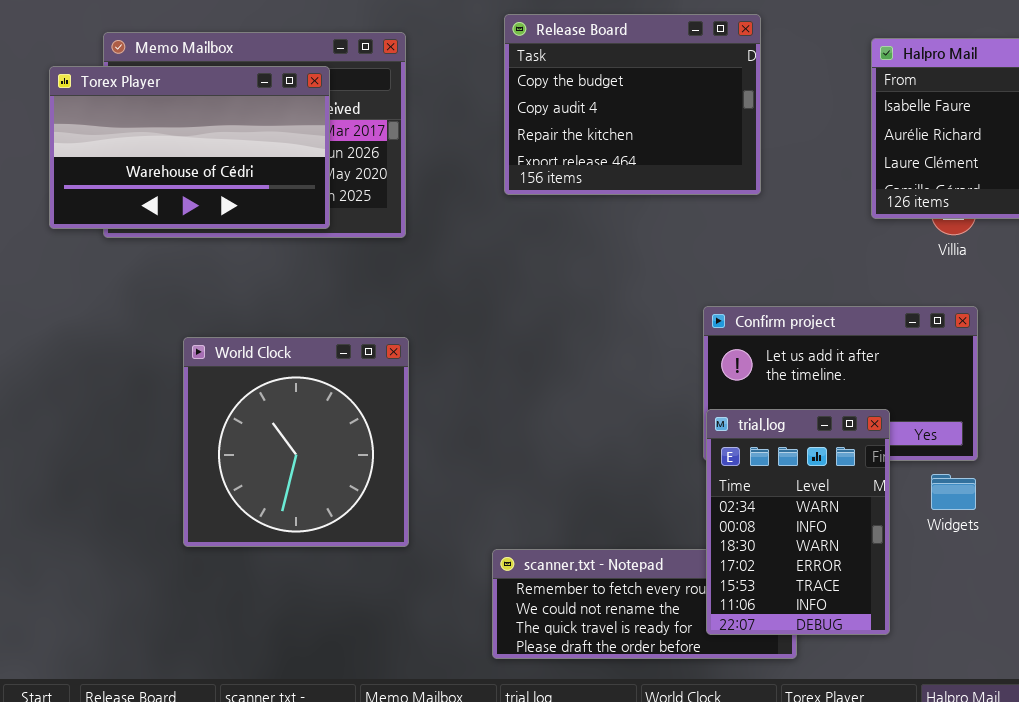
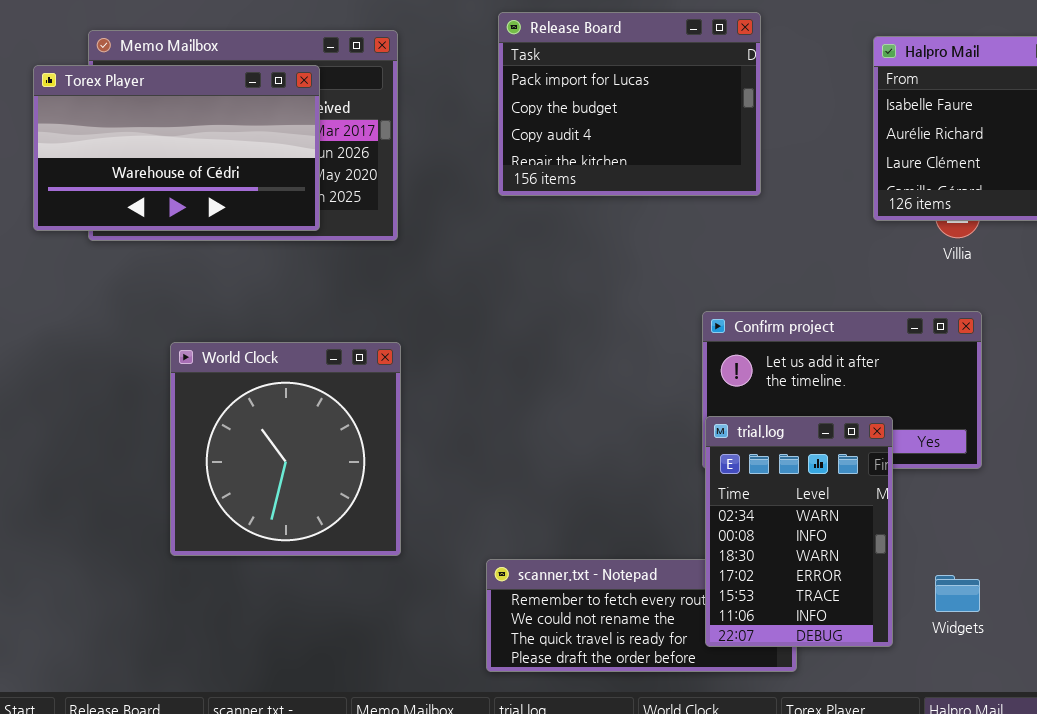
Release Board: [504,14,761,195] -> [498,12,761,196], scrolled up 1 row
Widgets: [931,474,976,510] -> [935,575,980,612], moved

